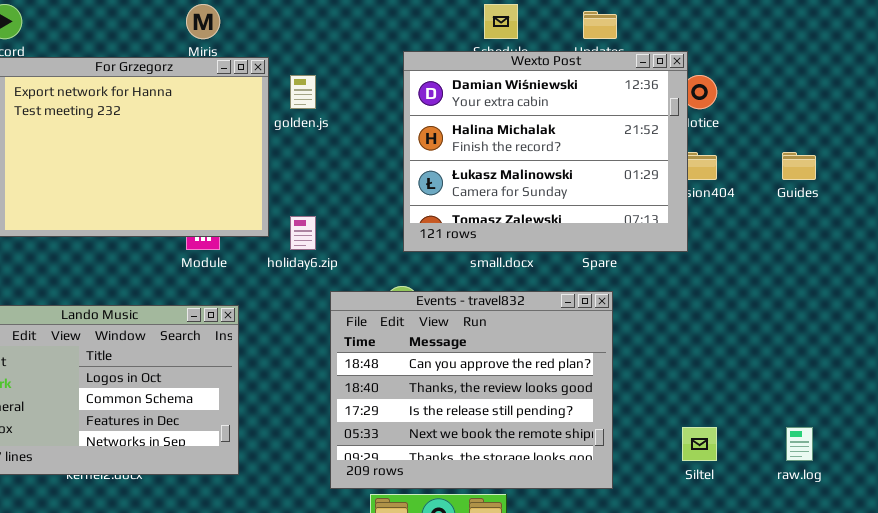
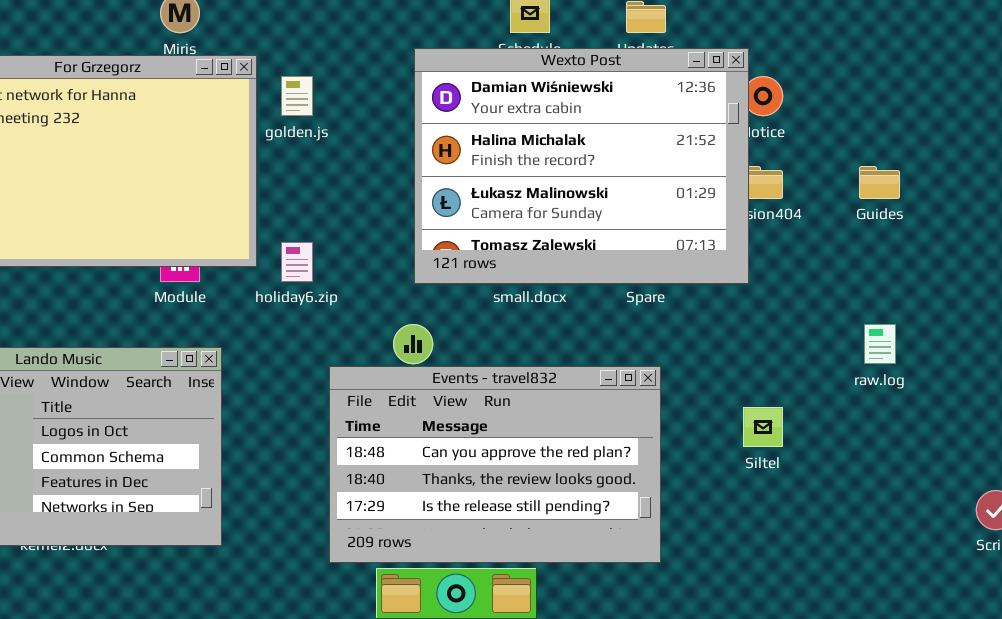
Events - travel832: [330,291,613,489] -> [329,366,661,563], resized
Siltel: [682,427,717,461] -> [743,407,783,447], moved
raw.log: [786,427,813,461] -> [864,324,896,364], moved

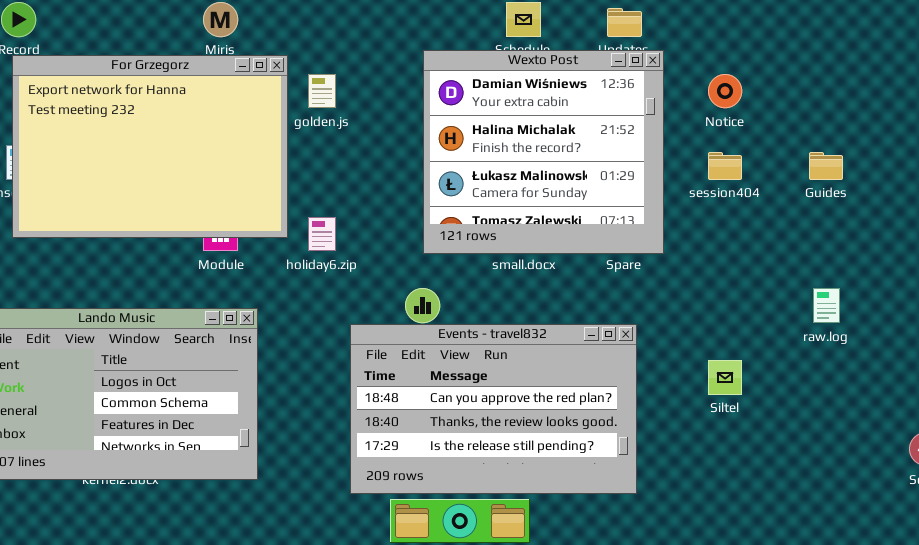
Wexto Post: [414,48,749,284] -> [423,50,664,254], resized

